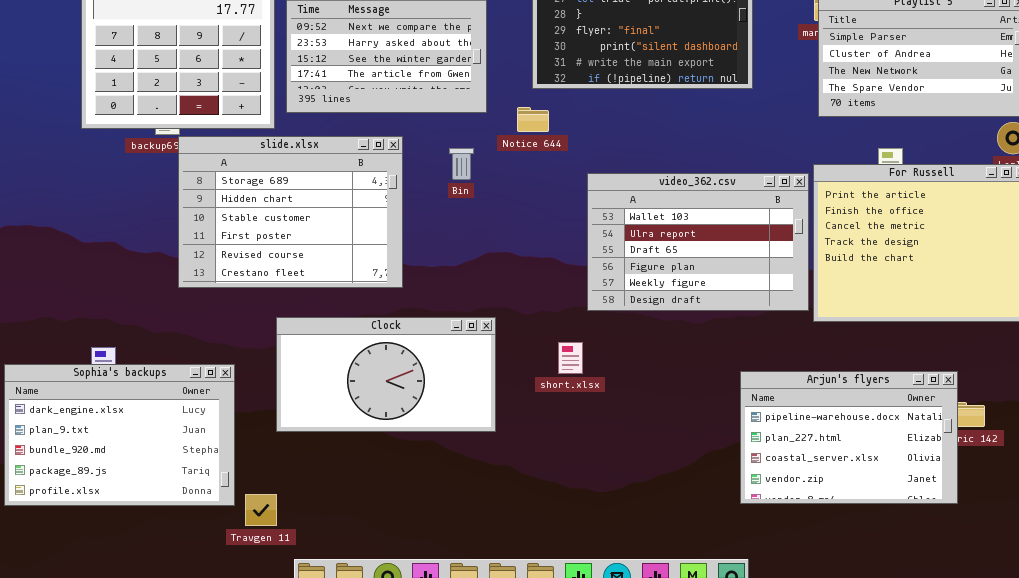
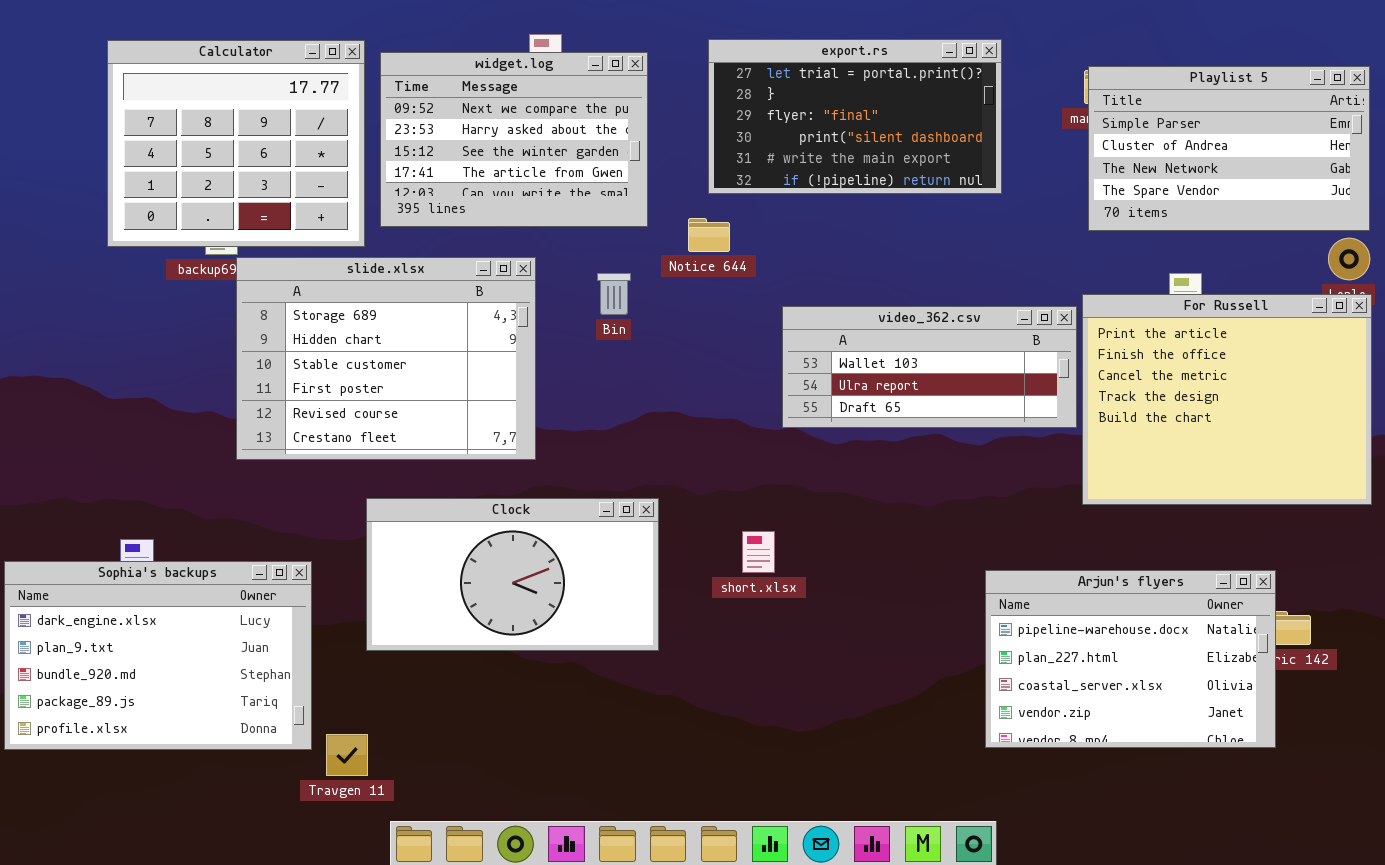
video_362.csv: [587,173,809,311] -> [782,306,1077,428], resized

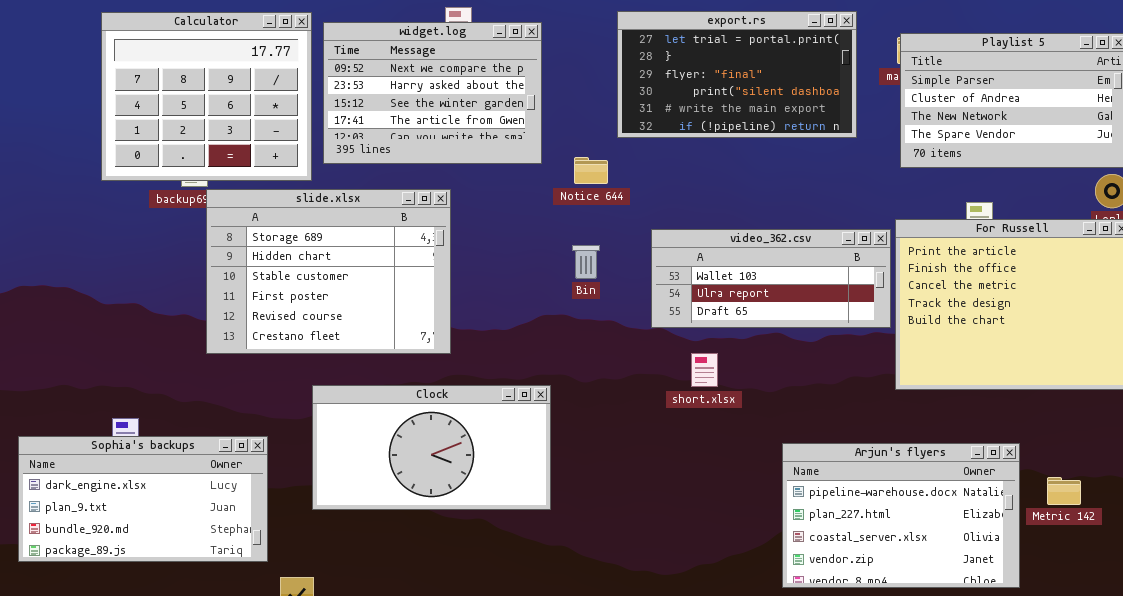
export.rs: [708,39,1002,194] -> [617,11,857,138], moved
Bin: [597,273,631,315] -> [572,245,600,279], moved
short.xlsx: [742,531,775,573] -> [691,353,718,387], moved
Sophia's backups: [4,561,312,750] -> [18,436,268,562], resized
Arjun's flyers: [985,570,1276,748] -> [782,443,1020,588], moved

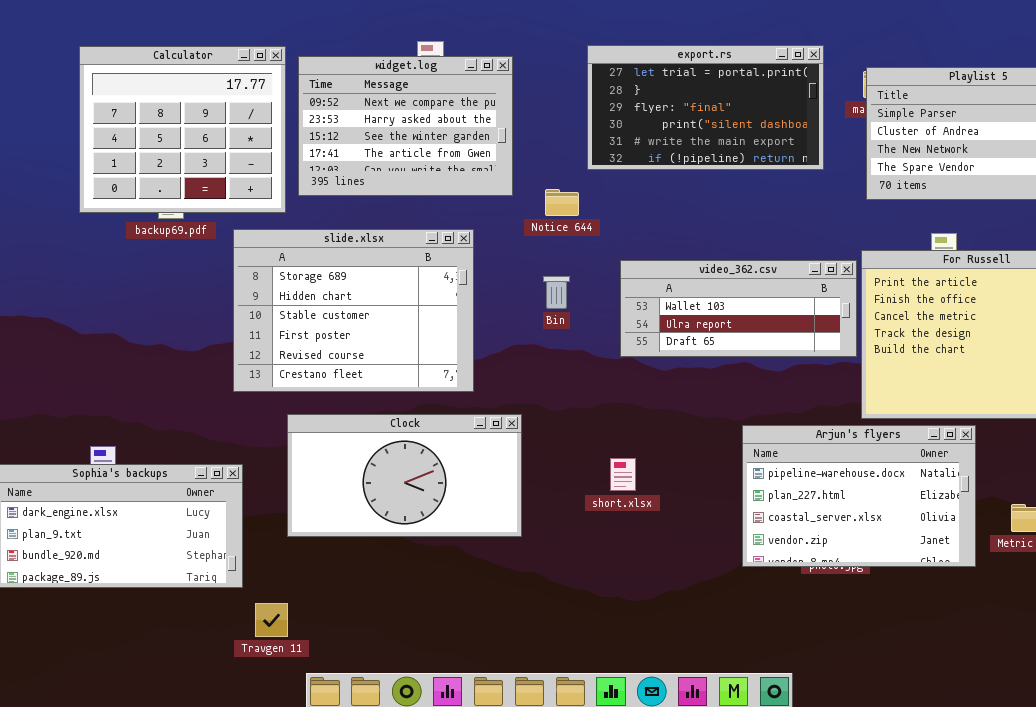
slide.xlsx: [206,189,451,354] -> [233,229,474,392], moved
short.xlsx: [691,353,718,387] -> [610,458,636,491], moved
Arjun's flyers: [782,443,1020,588] -> [742,425,976,567], moved

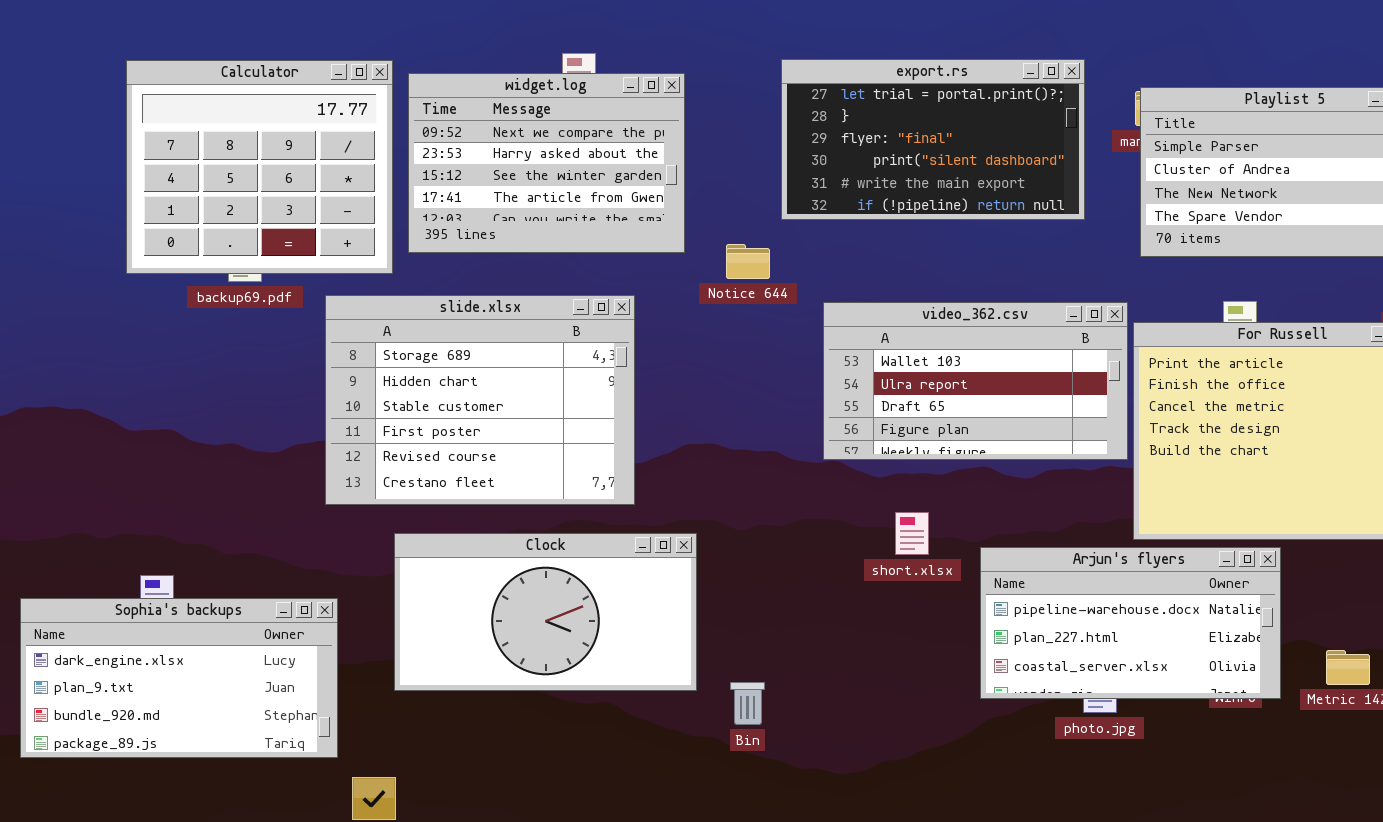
video_362.csv: [620,260,857,357] -> [823,302,1128,460], resized
Bin: [543,276,570,309] -> [730,682,765,725], moved
Arjun's flyers: [742,425,976,567] -> [980,547,1281,699], resized
short.xlsx: [610,458,636,491] -> [895,512,929,555], moved

